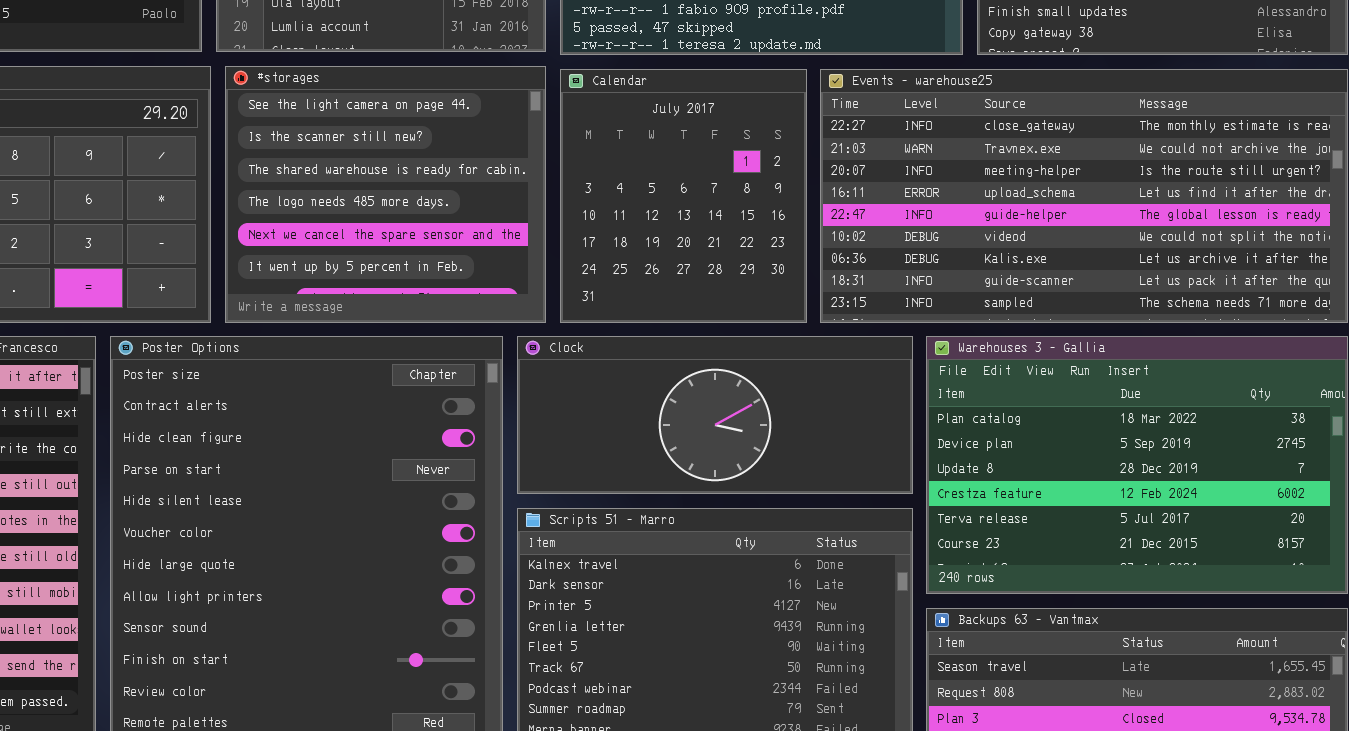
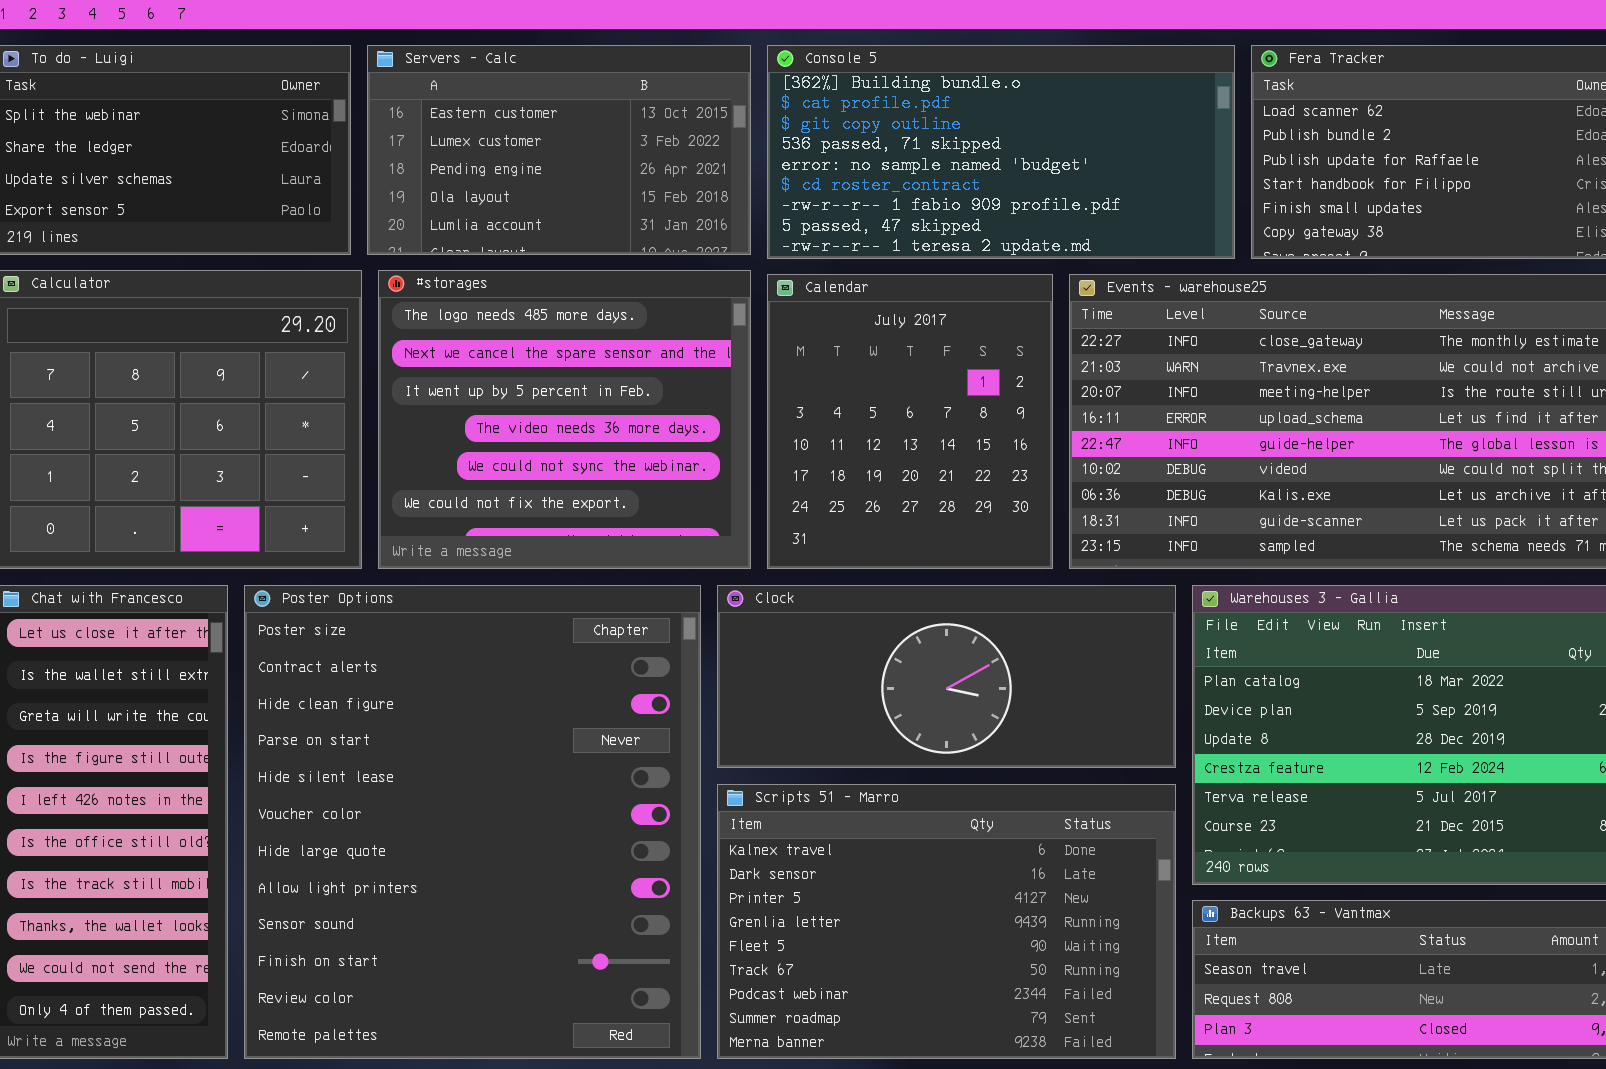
#storages: [225,66,546,323] -> [378,270,751,569], scrolled down 3 rows

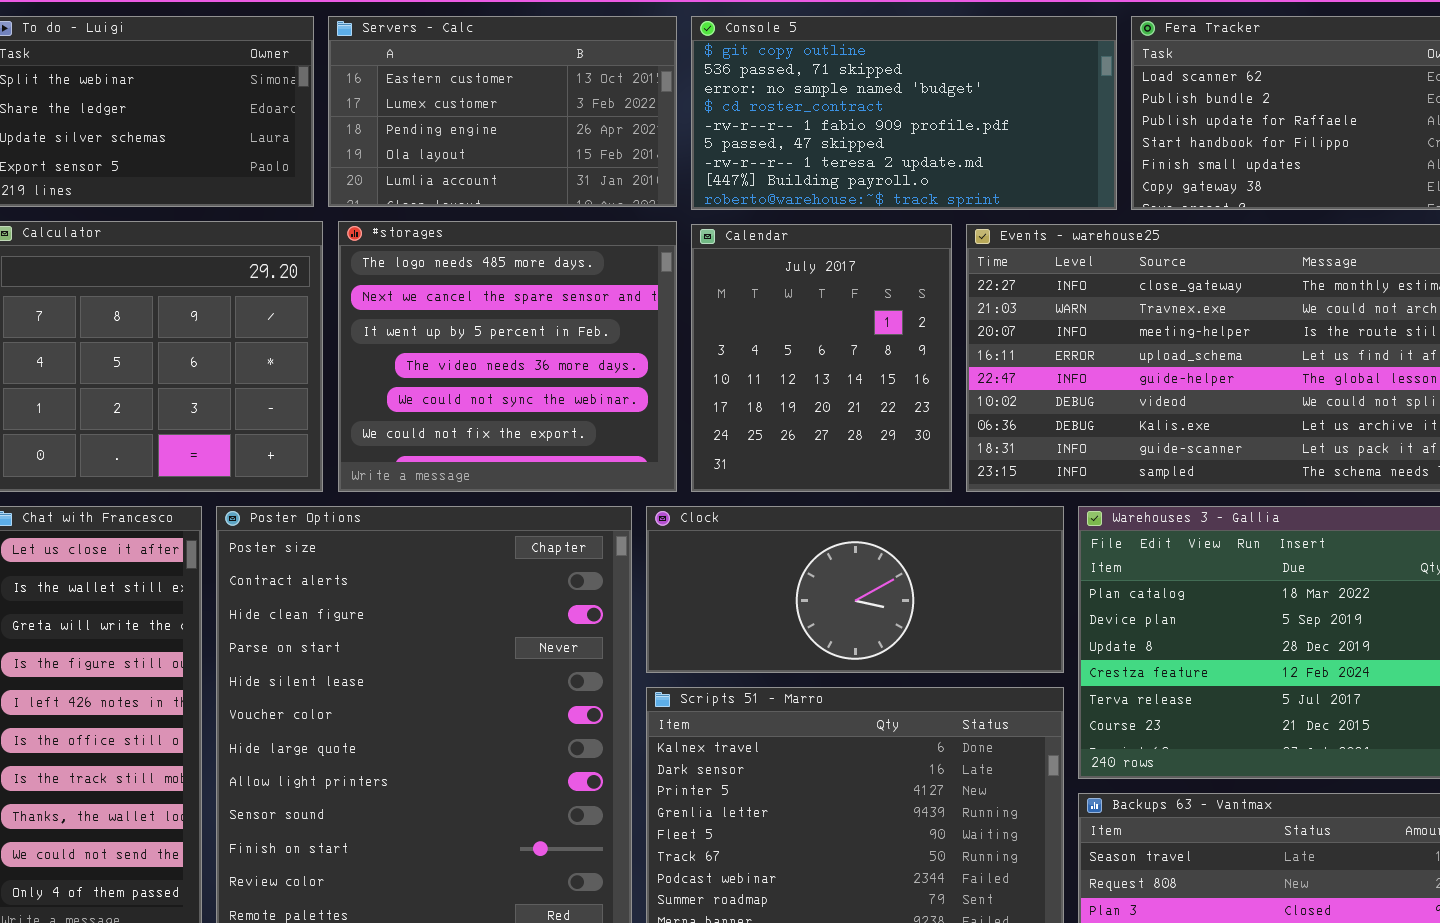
Console 5: [767,45,1235,259] -> [691,16,1117,210], scrolled down 2 rows

